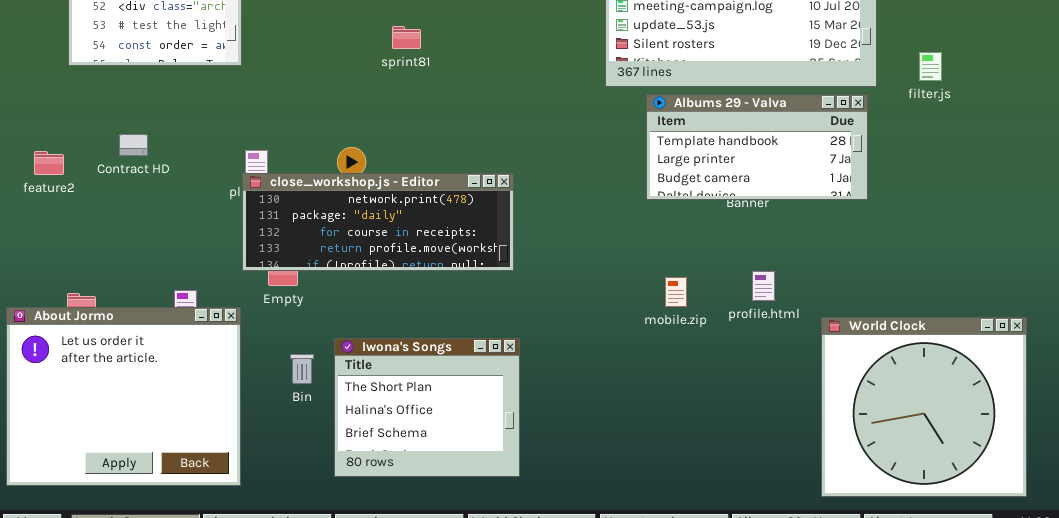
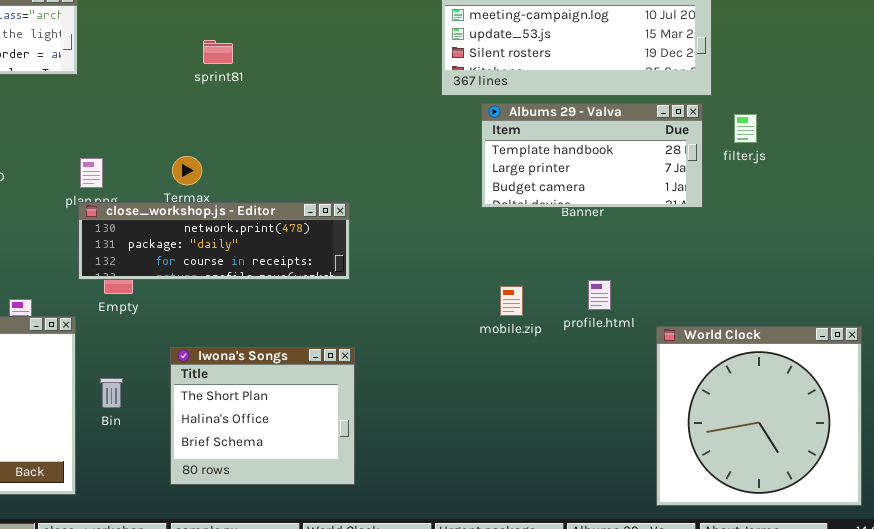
sprint81: [392,26,421,49] -> [203,40,233,64], moved
filter.js: [919,52,942,81] -> [734,114,757,143], moved
close_workshop.js - Editor: [242,173,514,271] -> [78,202,350,280], resized
Bin: [290,354,314,384] -> [100,378,123,408], moved

